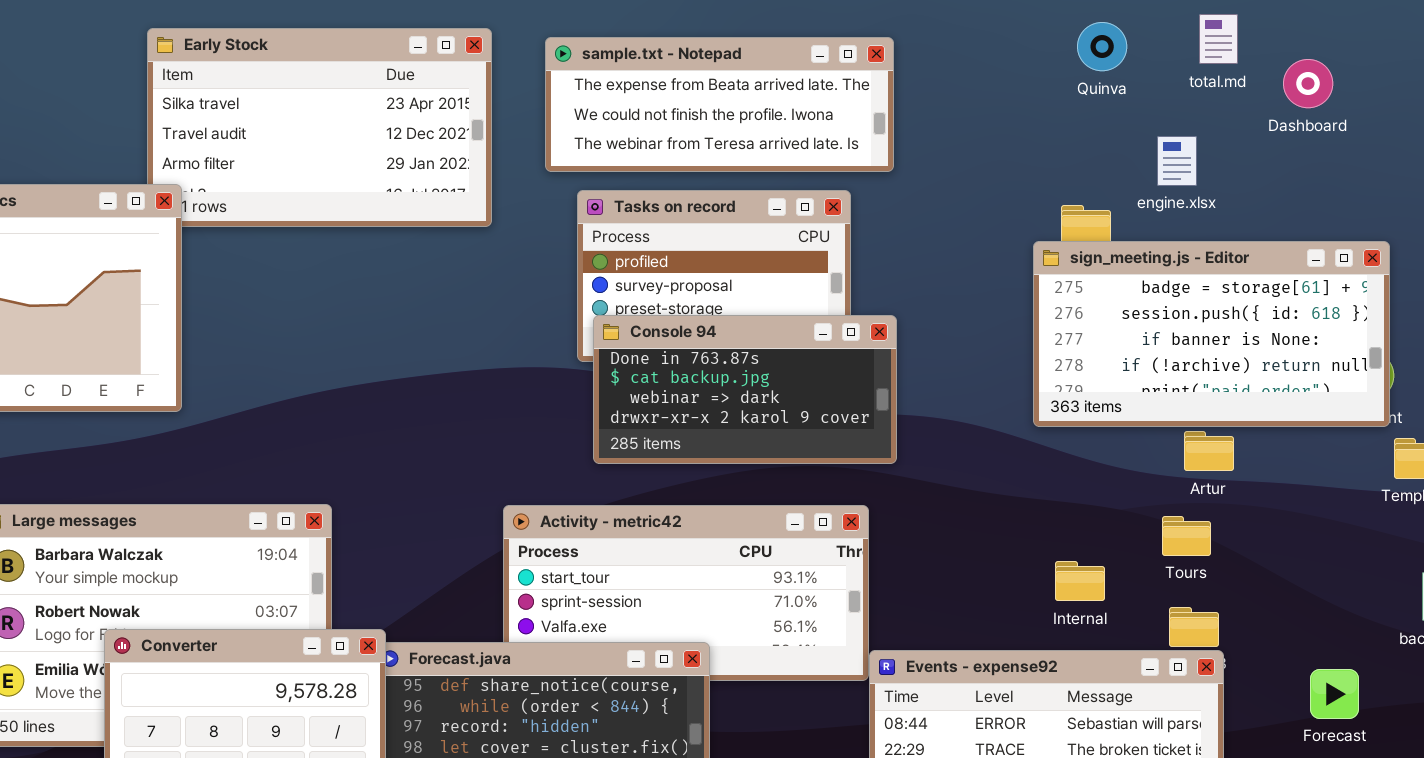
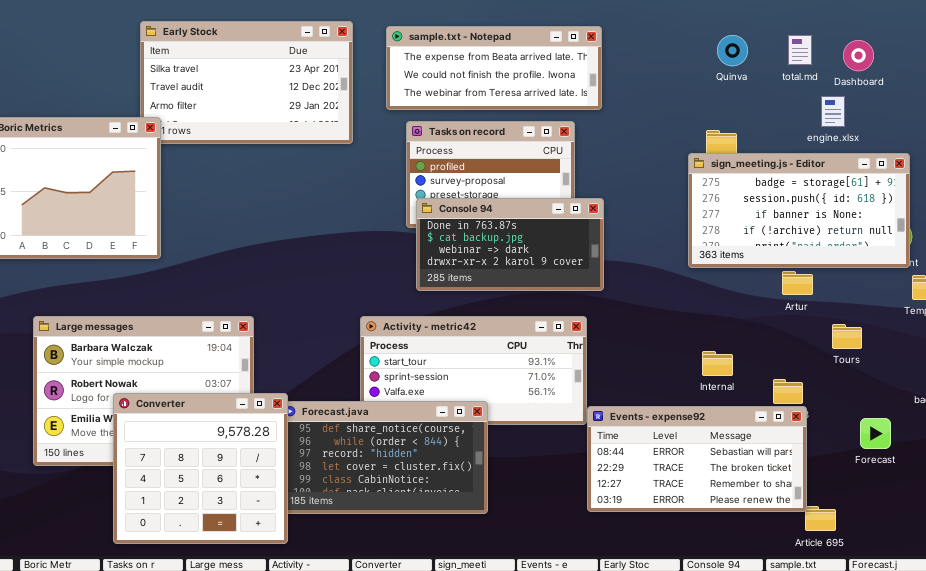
total.md: [1199,14,1238,64] -> [788,35,812,65], moved
Quinva: [1077,22,1127,71] -> [717,35,748,66], moved
engine.xlsx: [1157,136,1197,186] -> [821,96,845,127], moved
Tours: [1162,516,1211,556] -> [832,324,862,349], moved

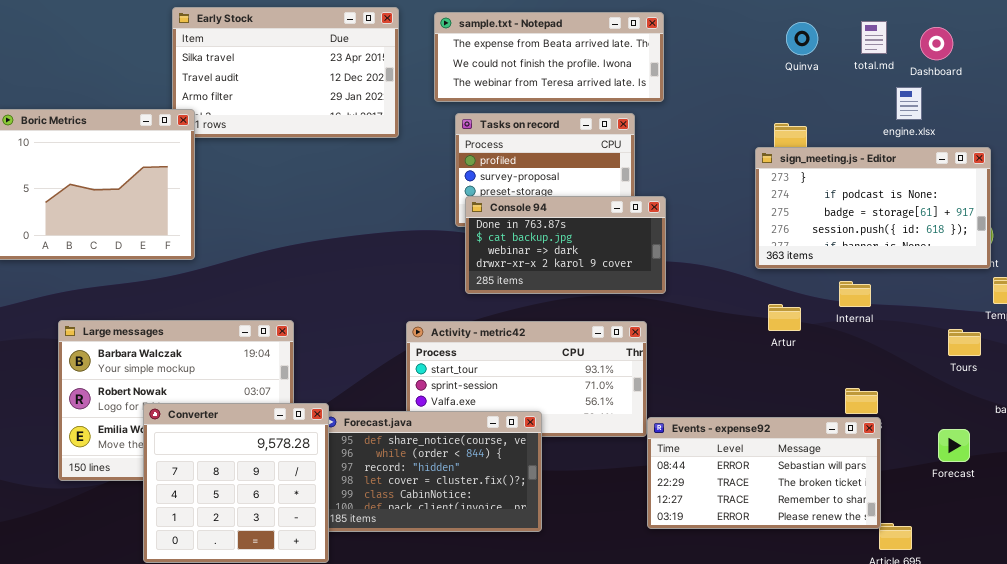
sign_meeting.js - Editor: [688,153,910,268] -> [755,147,991,269], scrolled up 2 rows
Artur: [782,271,813,295] -> [768,304,801,331], moved
Tours: [832,324,862,349] -> [948,329,981,356], moved
Internal: [702,351,733,376] -> [839,281,871,307], moved

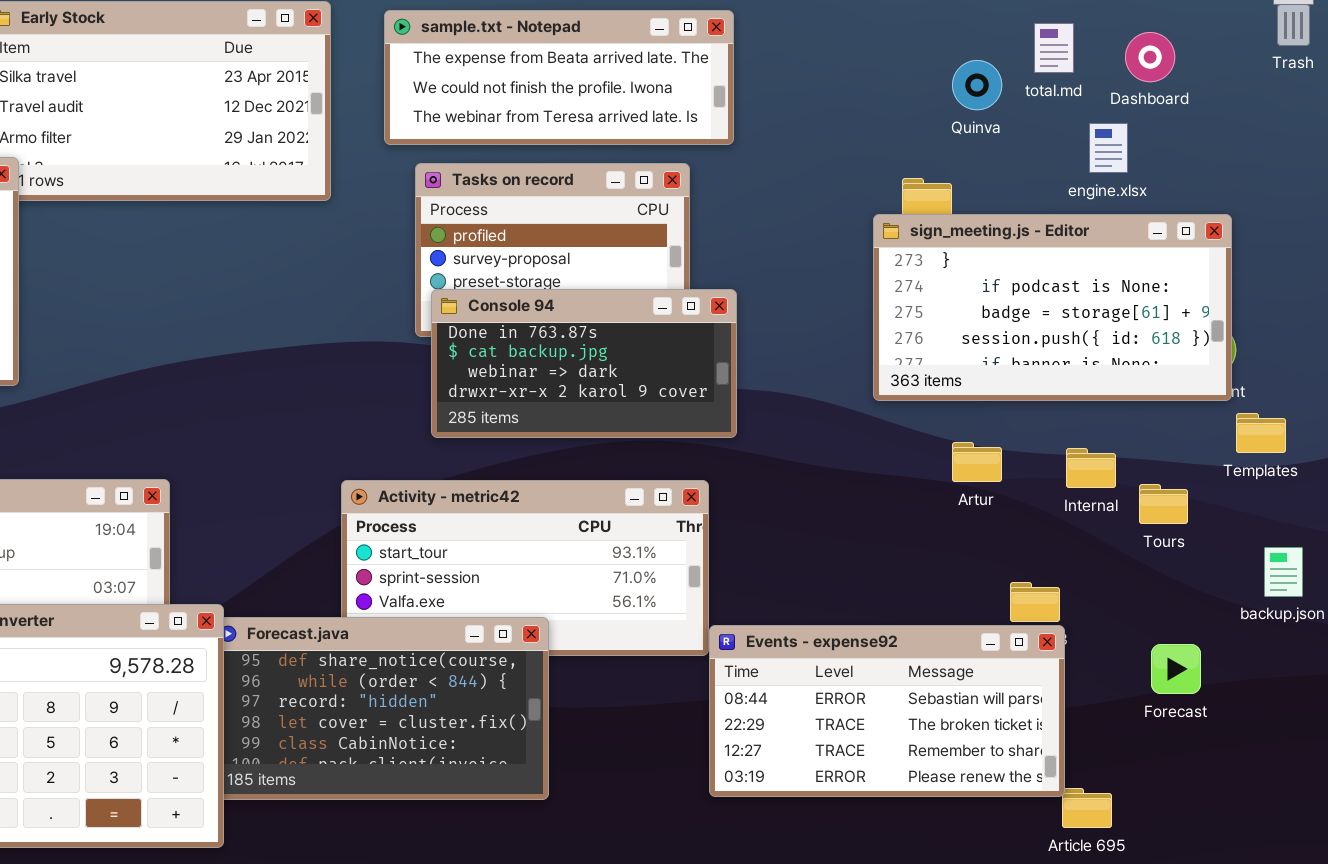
Quinva: [786,22,818,55] -> [952,60,1002,110], moved
Internal: [839,281,871,307] -> [1066,448,1116,488], moved
Artur: [768,304,801,331] -> [952,442,1002,482], moved
Tours: [948,329,981,356] -> [1139,484,1188,524], moved

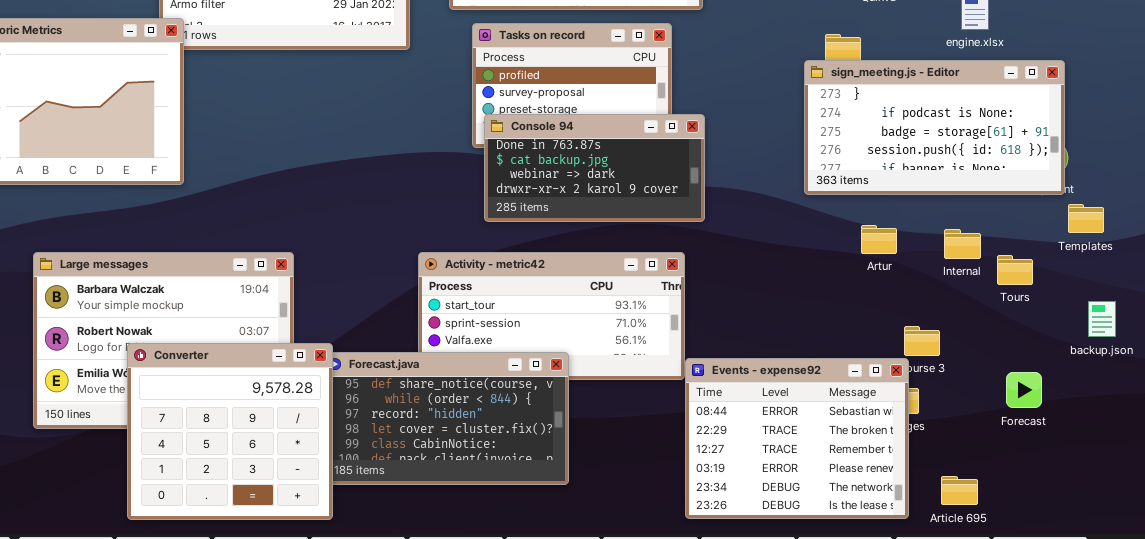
Events - expense92: [709,625,1065,797] -> [685,358,909,519], resized

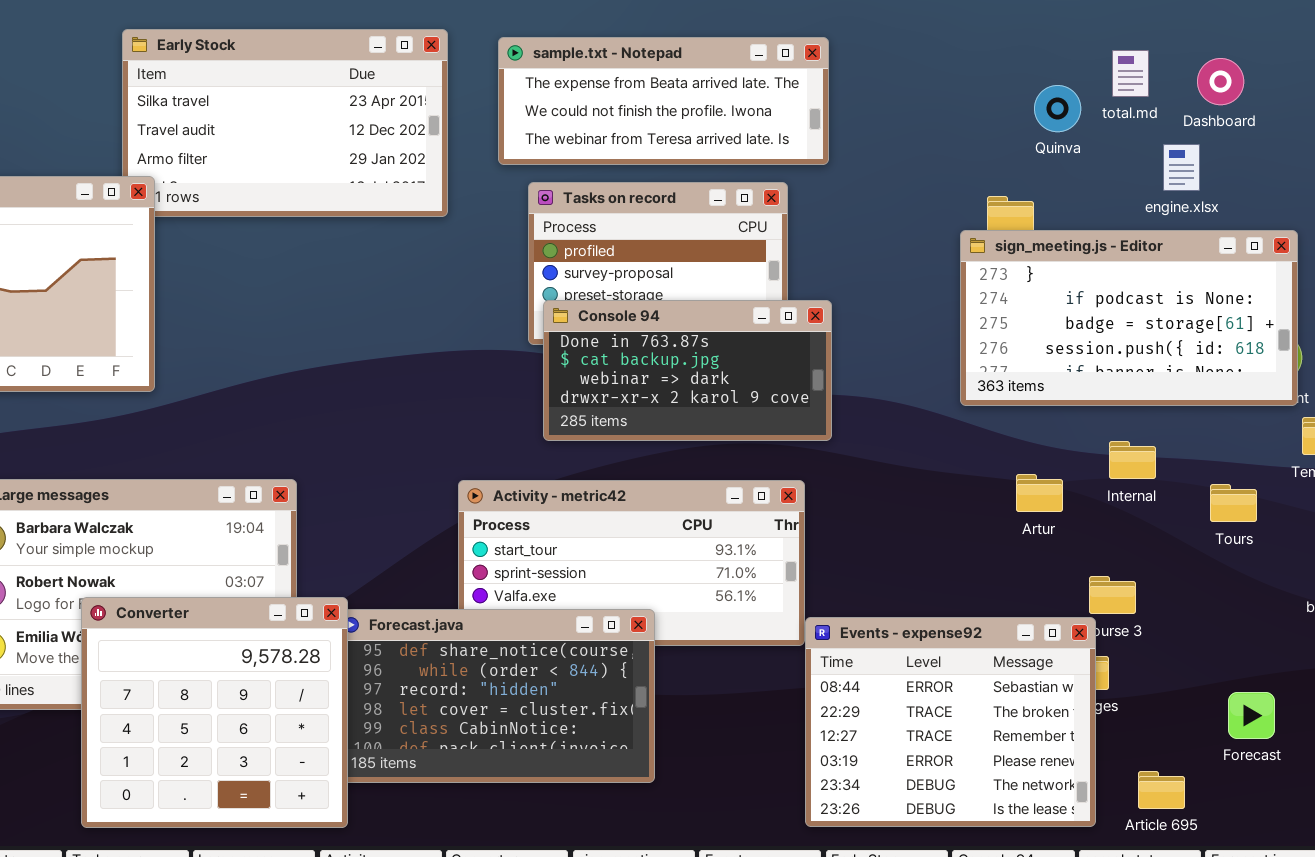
Artur: [861,225,897,254] -> [1016,474,1063,512], moved
Internal: [944,229,981,259] -> [1109,441,1156,479], moved
Forecast: [1006,372,1042,408] -> [1228,692,1275,739], moved

